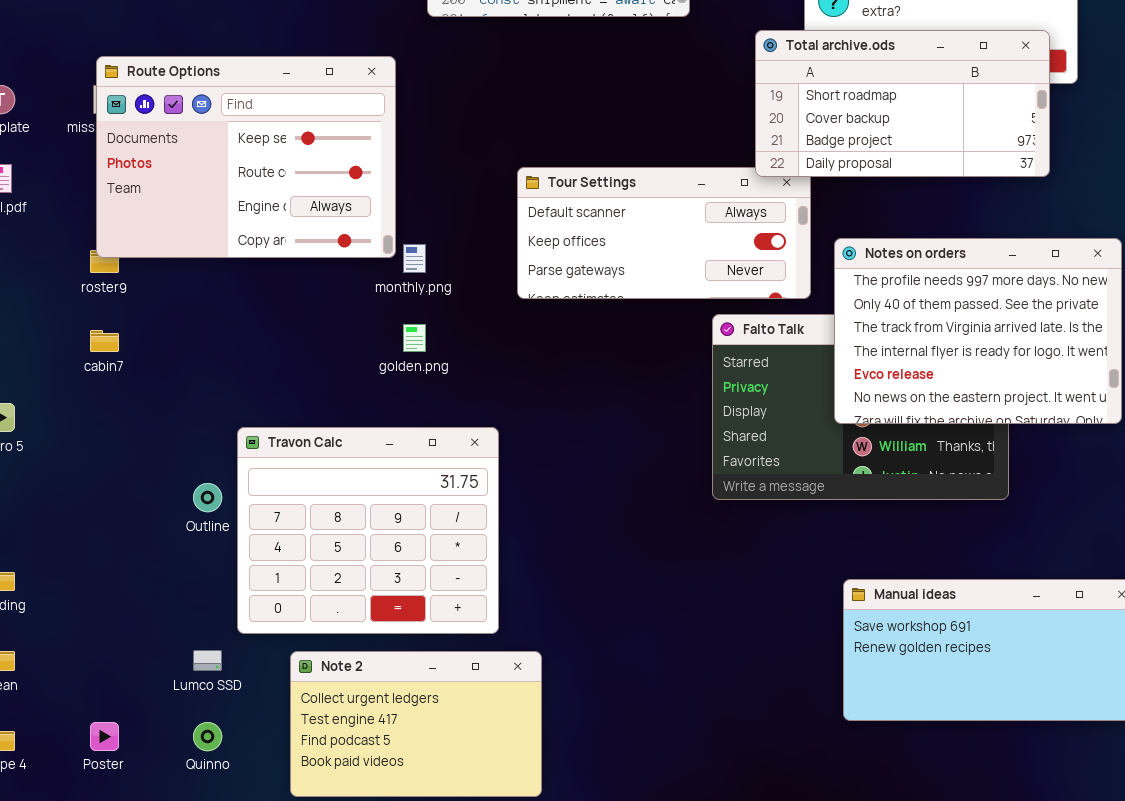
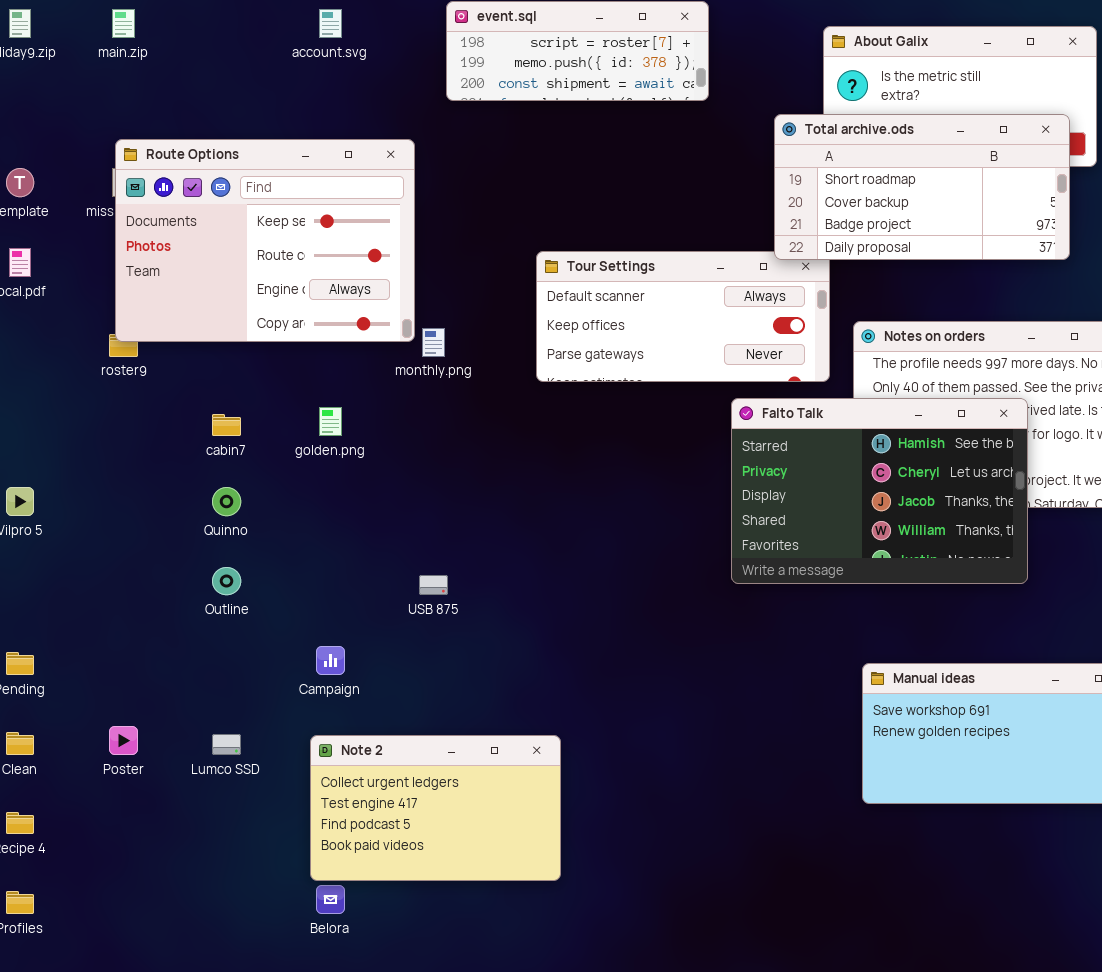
Falto Talk: [712,314,1009,500] -> [731,398,1028,584], raised
golden.png: [403,324,426,352] -> [319,407,342,436], moved
cabin7: [90,330,119,352] -> [212,414,241,436], moved
Travon Calc: [237,427,499,634] -> none, closed
Poster: [90,722,119,751] -> [109,726,138,755], moved
Quinno: [193,722,222,751] -> [212,487,241,516], moved

